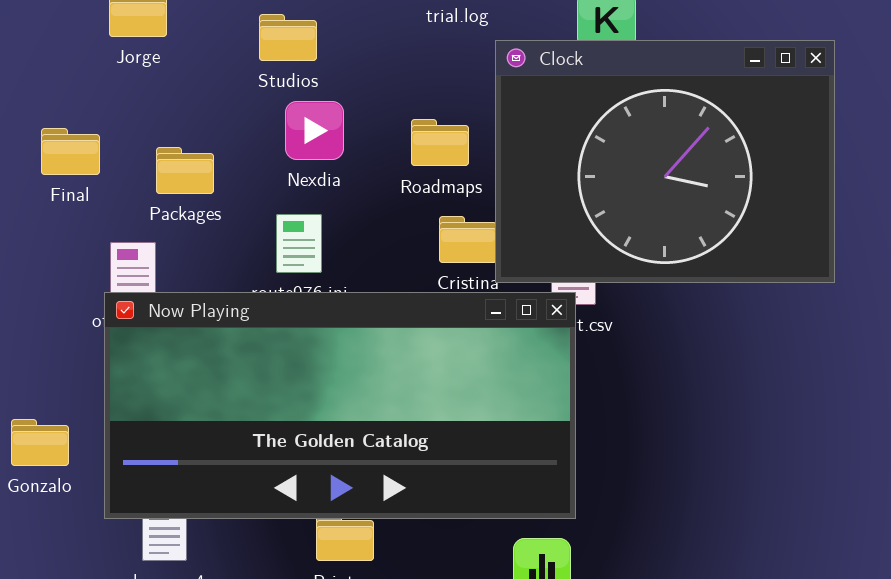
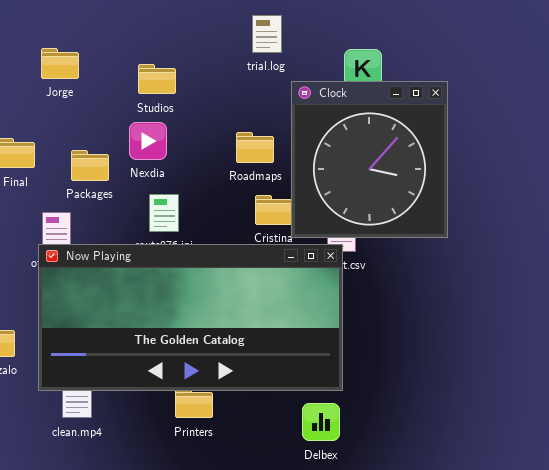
Clock: [495,40,835,283] -> [291,81,448,238], resized
Nexdia: [285,101,344,160] -> [129,122,167,160], moved

